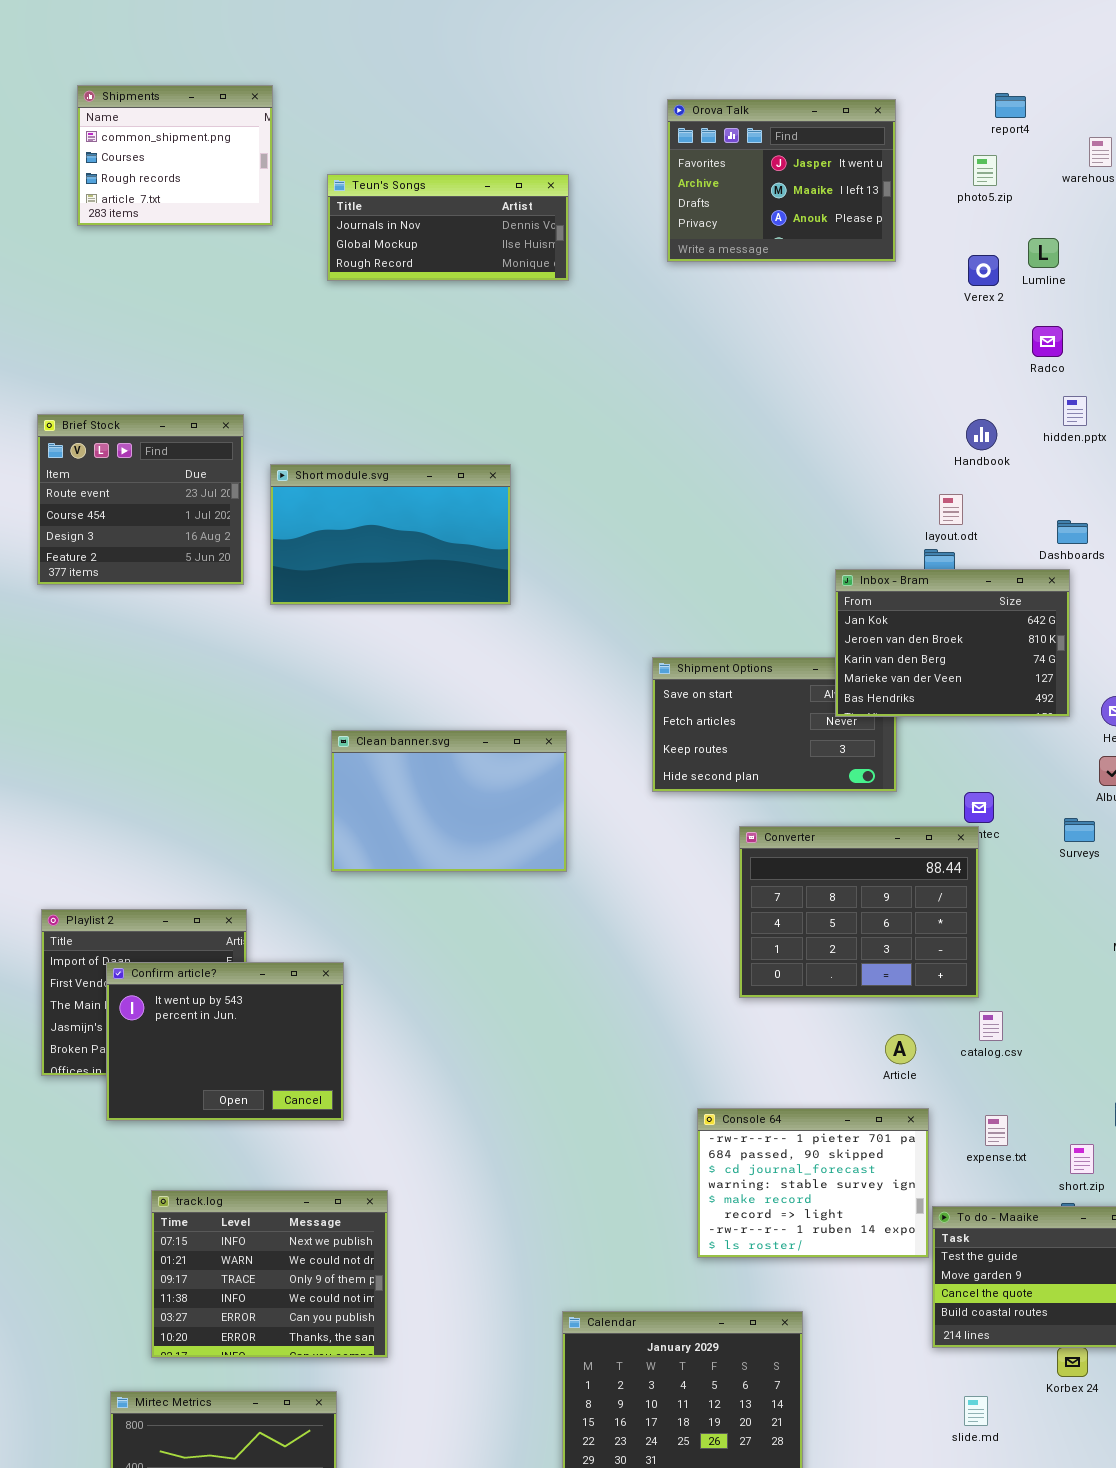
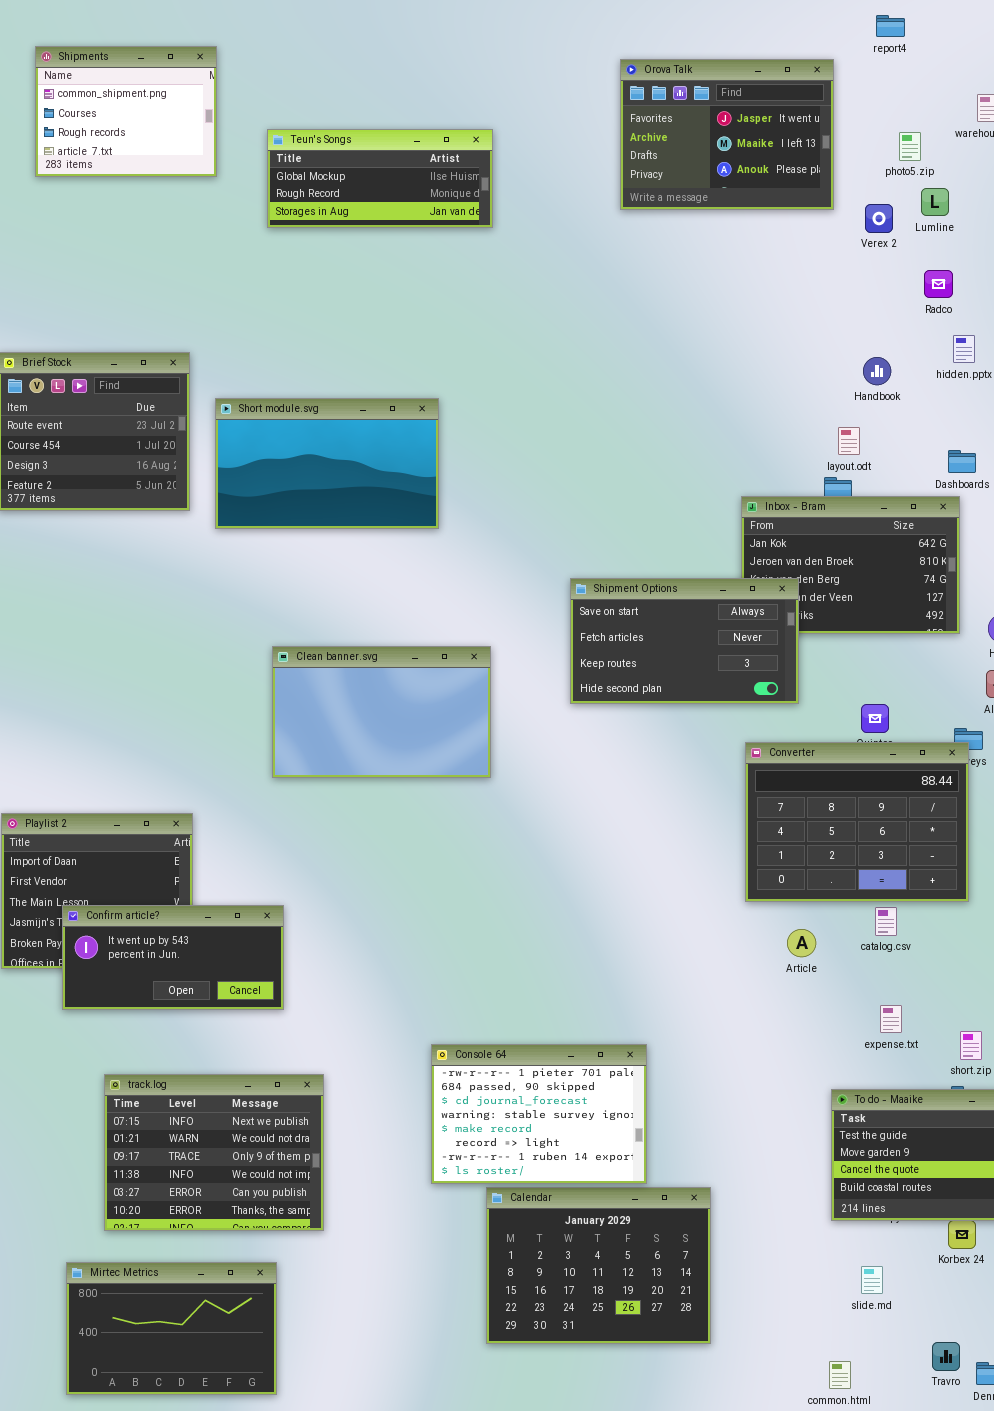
report4: [995,93,1026,118] -> [876,15,905,37], moved
Orova Talk: [667,99,896,262] -> [620,59,834,210], moved
photo5.zip: [973,155,997,186] -> [899,132,921,161], moved
Teun's Songs: [327,174,569,281] -> [267,129,493,228], scrolled down 1 row
Shipment Options: [652,657,897,792] -> [570,578,799,704], raised
Converter: [739,826,979,998] -> [745,742,969,902], moved
Confirm article?: [106,962,344,1121] -> [62,905,284,1010], resized
Console 64: [697,1108,929,1258] -> [431,1044,647,1184], moved

